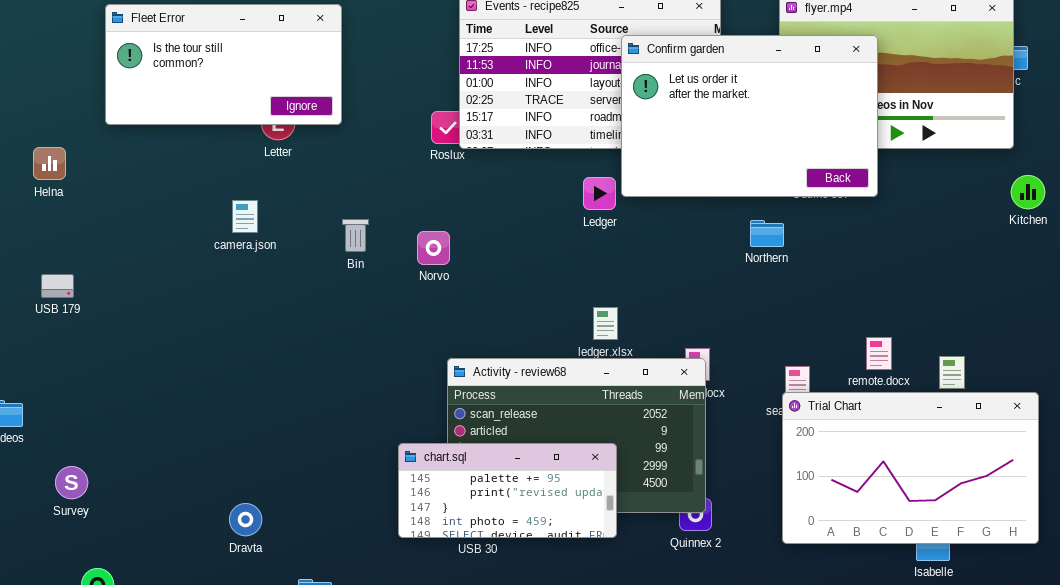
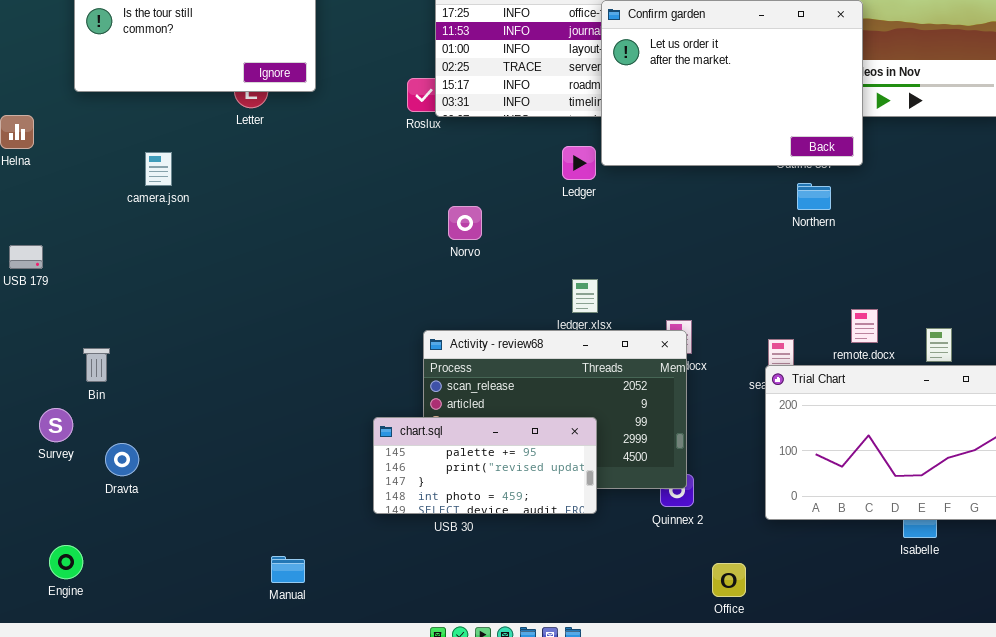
camera.json: [232,200,258,233] -> [145,152,172,186], moved
Bin: [342,219,369,252] -> [83,348,110,382], moved
Northern: [750,220,784,247] -> [797,183,831,210], moved
Norvo: [417,231,450,265] -> [448,206,482,240], moved
Survey: [55,466,88,499] -> [39,408,73,442], moved
Dravta: [229,503,262,536] -> [105,443,139,476], moved

